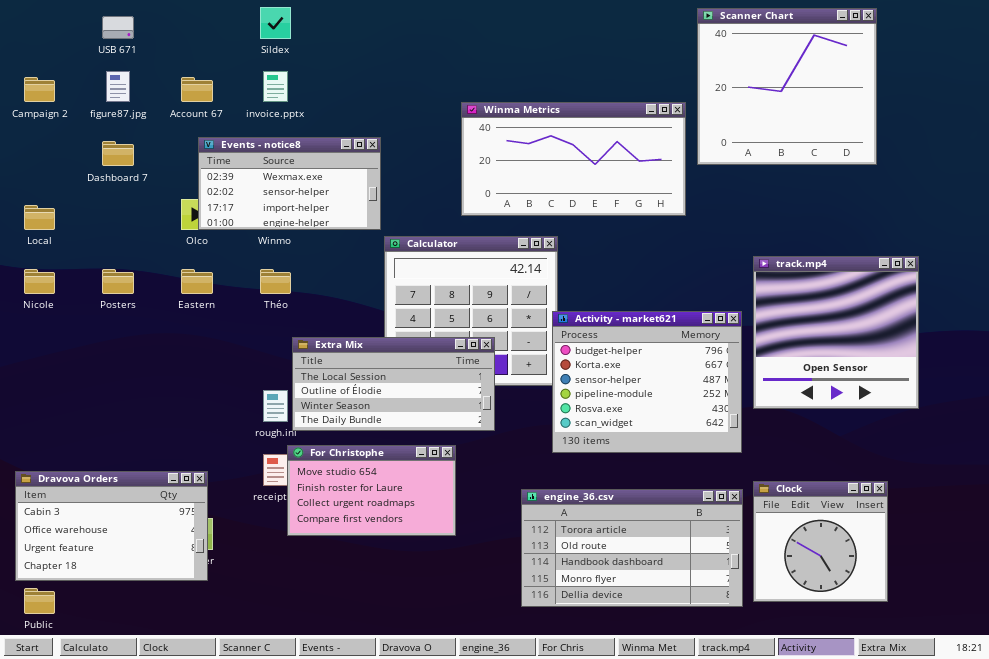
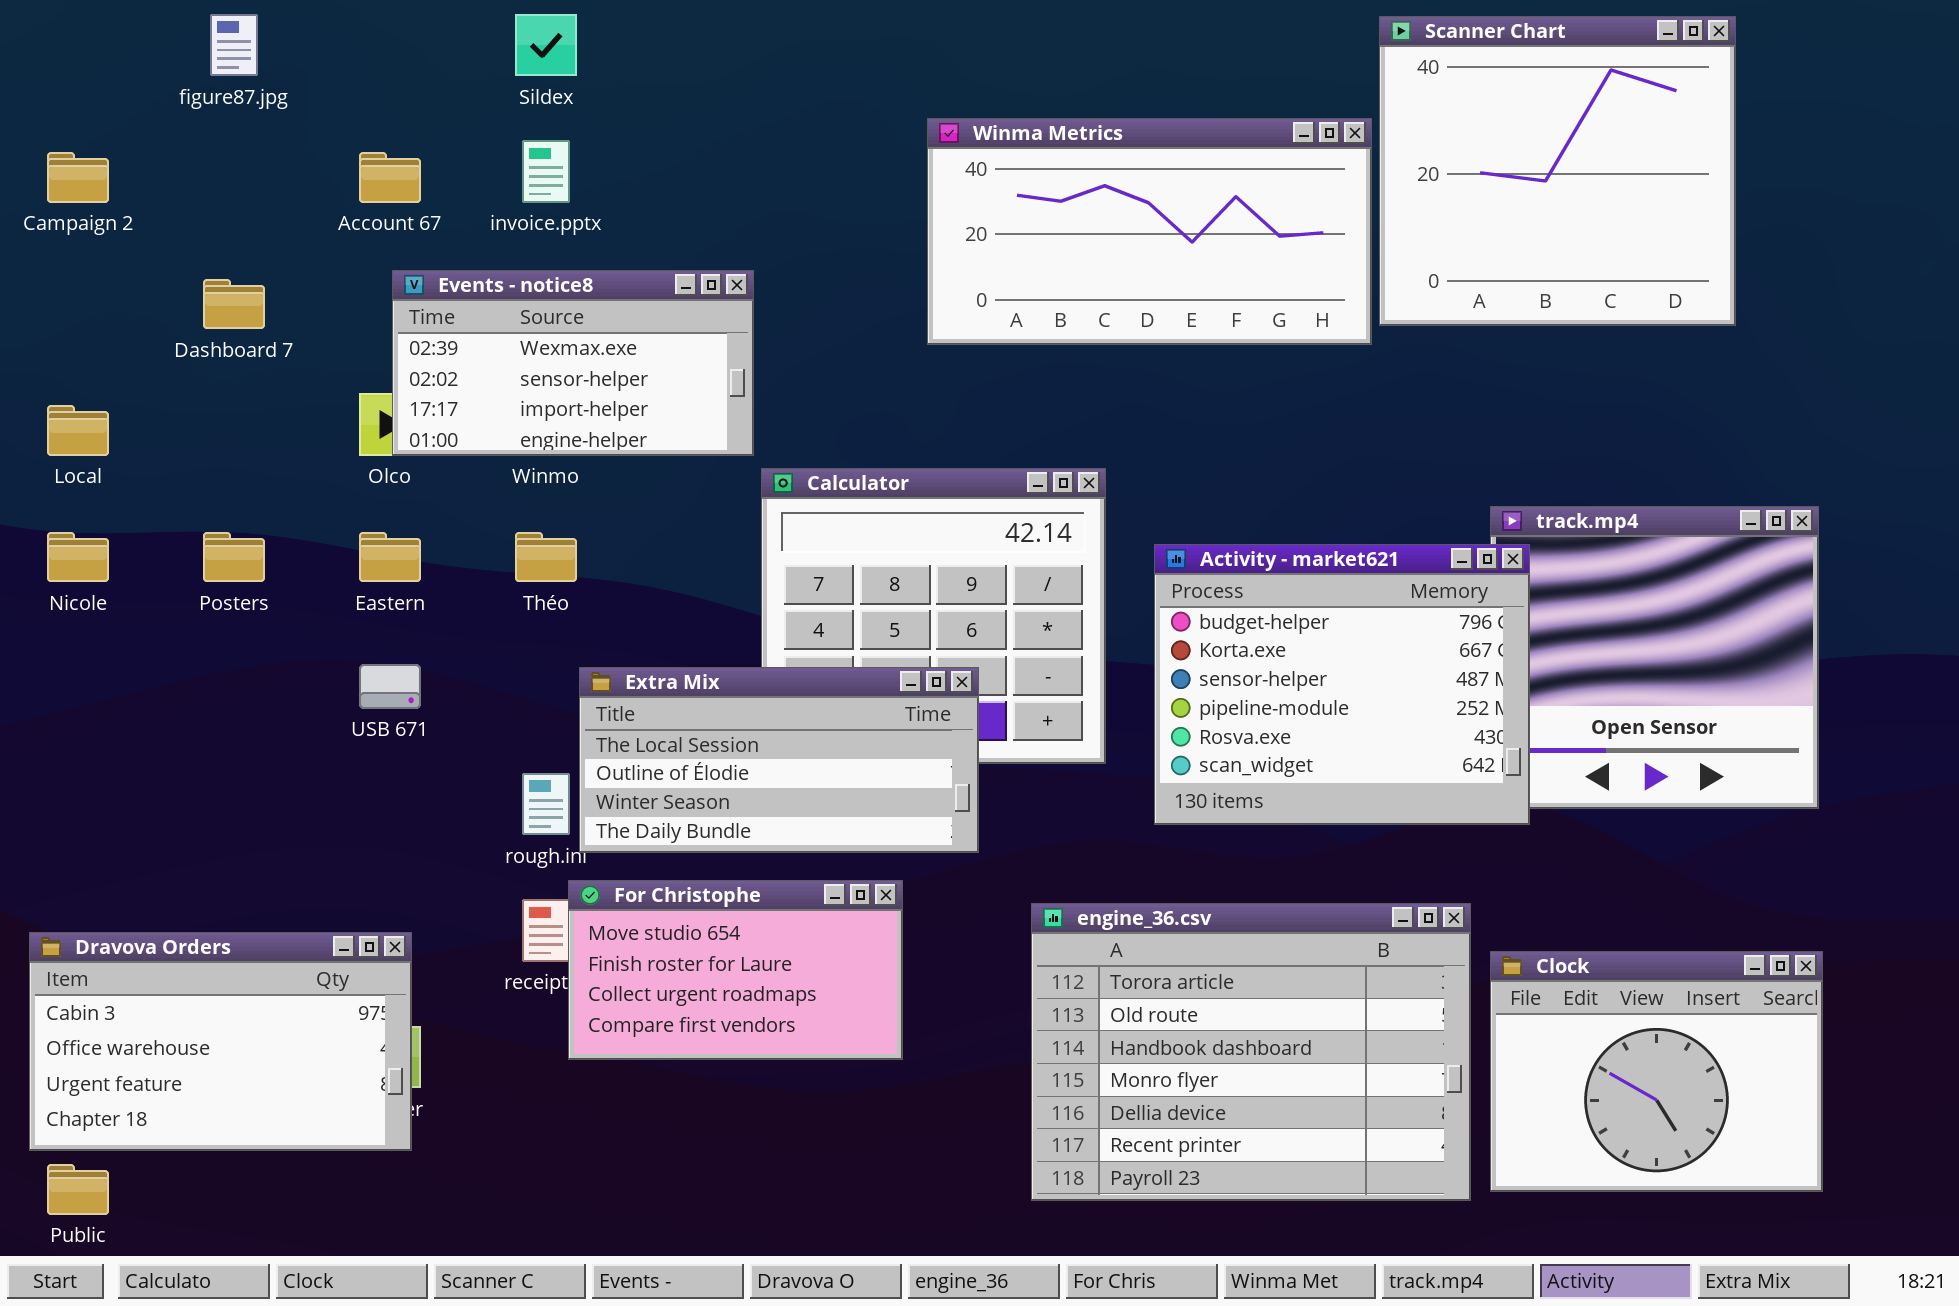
USB 671: [102,16,134,39] -> [359,664,421,709], moved
figure87.jpg: [106,71,130,102] -> [210,14,258,76], moved
Winma Metrics: [461,102,686,216] -> [927,118,1372,345], moved
Activity - market621: [552,311,742,453] -> [1154,544,1530,825], moved
Clock: [753,481,888,602] -> [1490,951,1823,1192], resized
engine_36.csv: [521,489,743,607] -> [1031,903,1471,1201], resized

